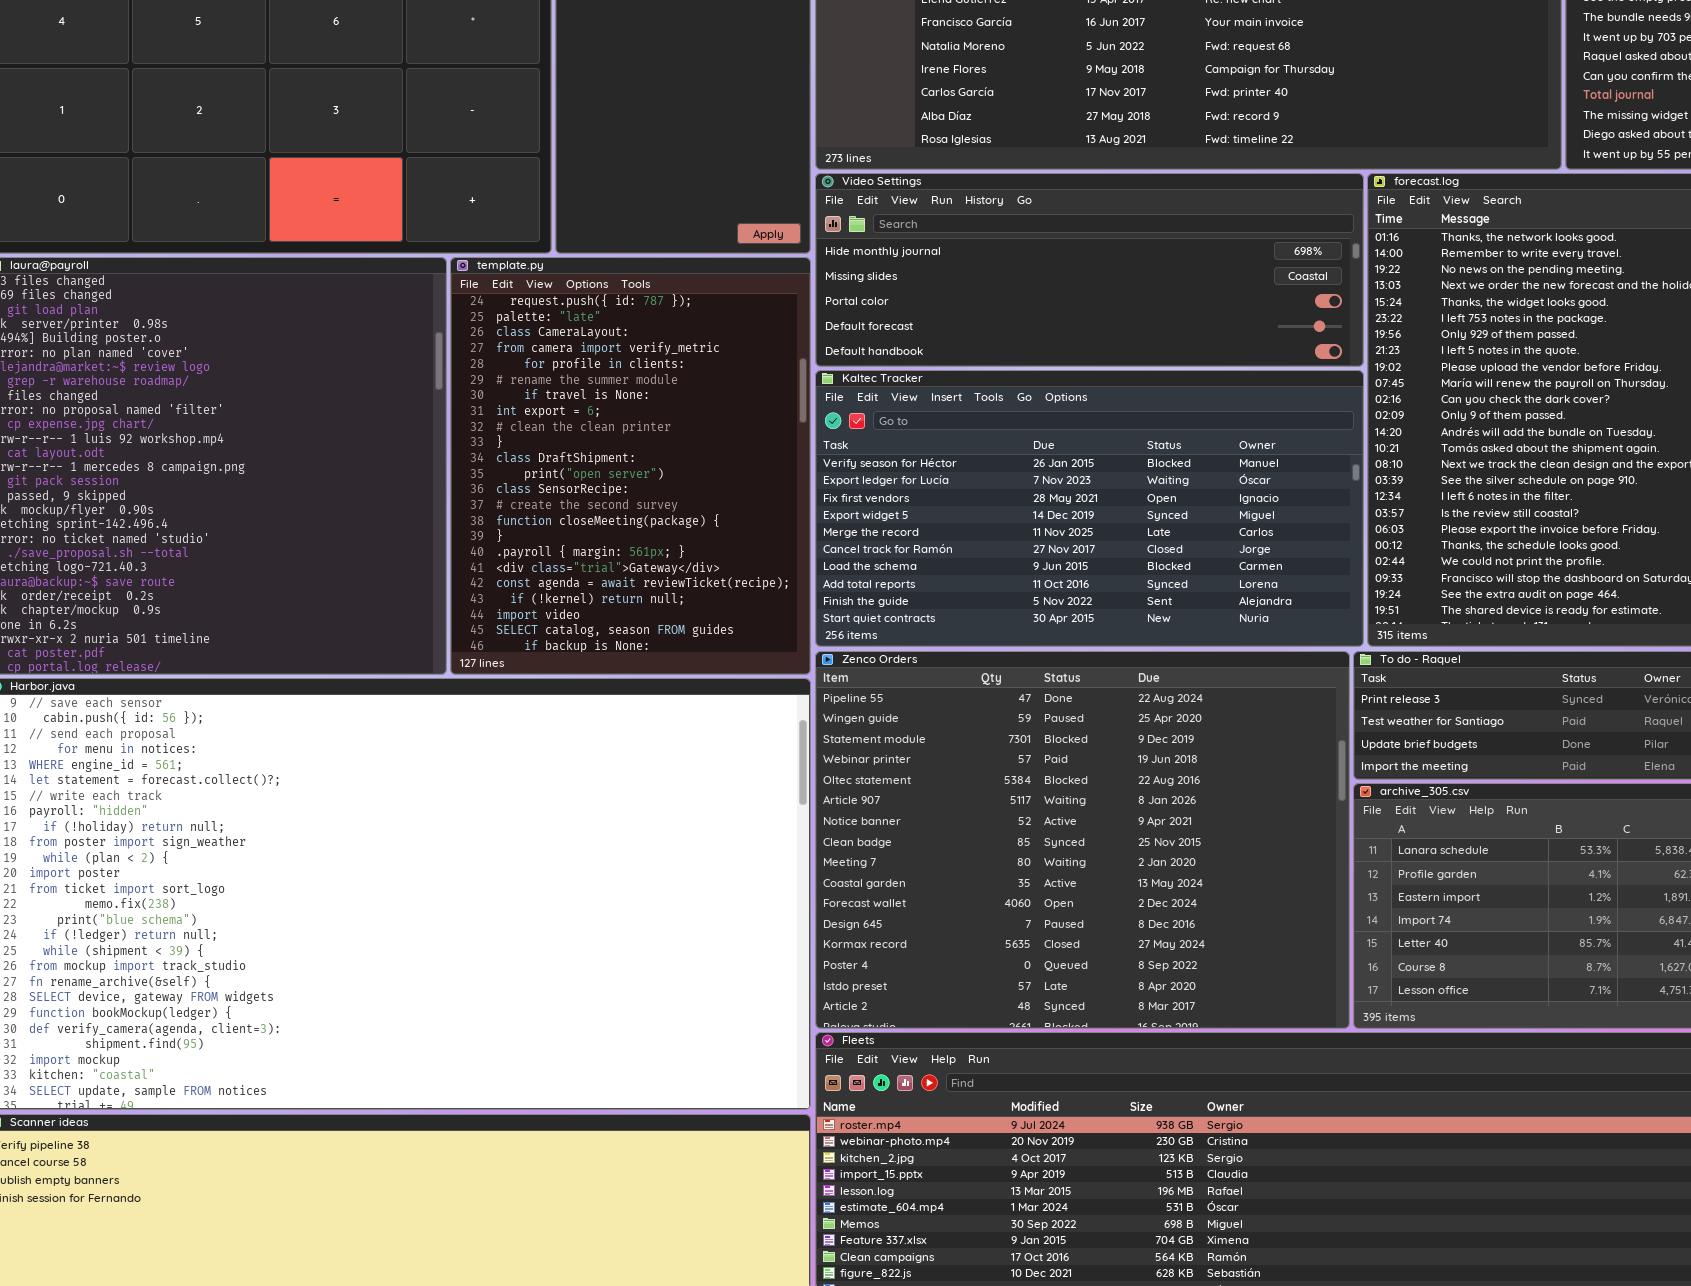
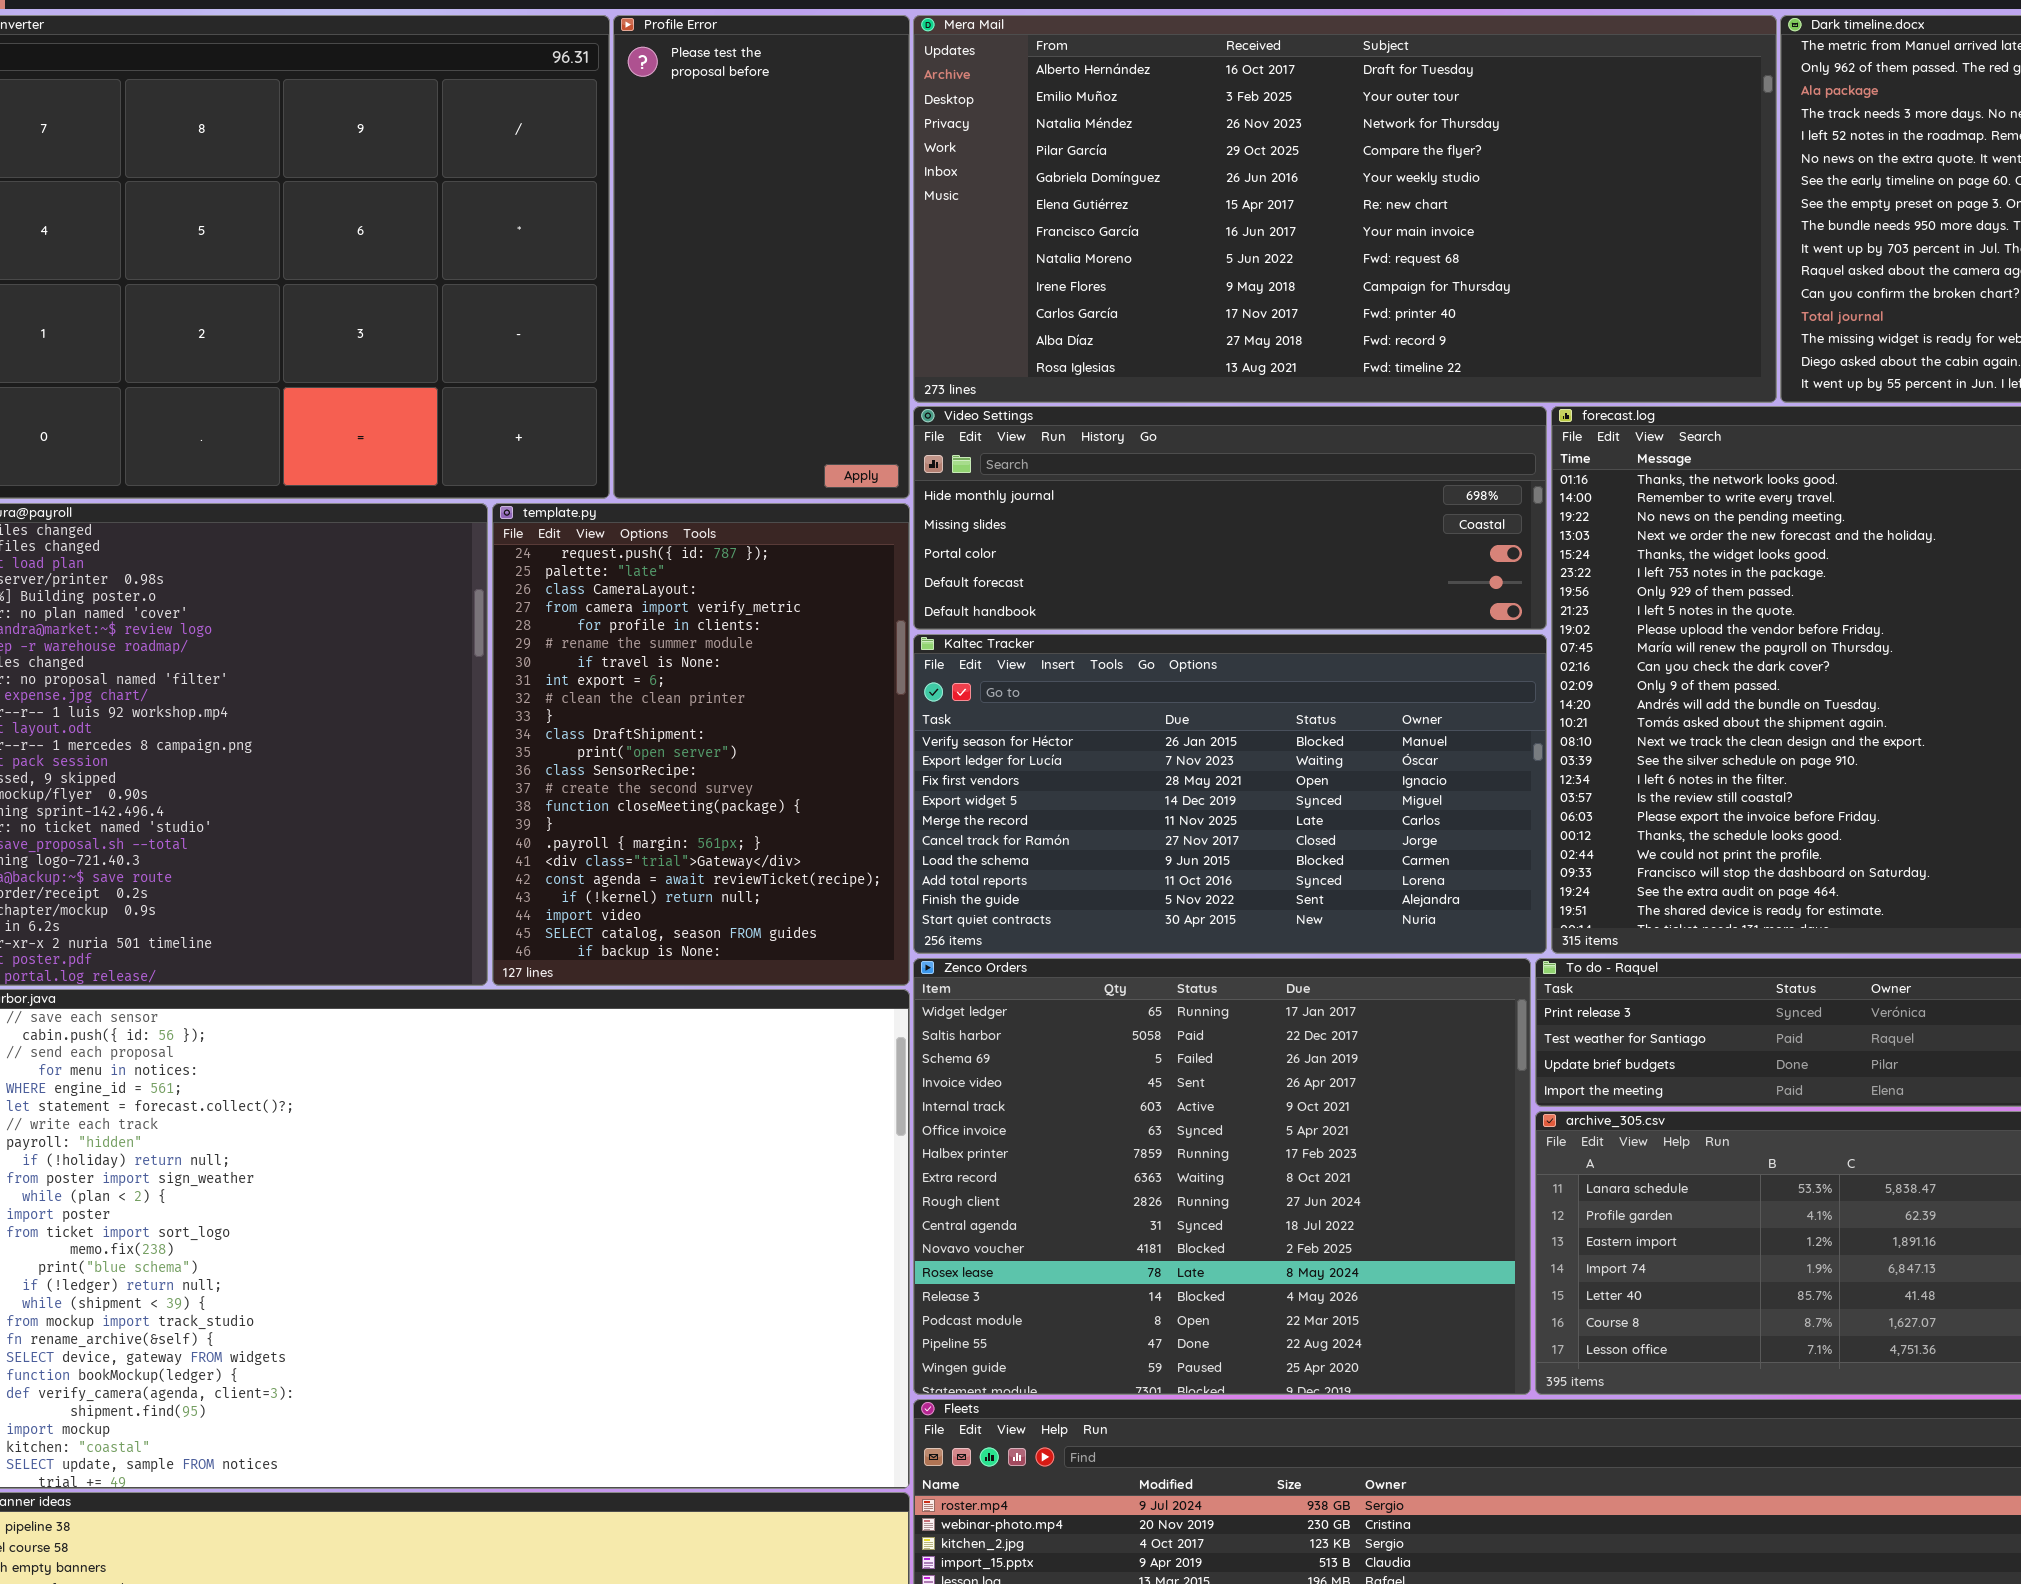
Zenco Orders: [815,651,1350,1029] -> [913,958,1531,1395], scrolled up 14 rows

